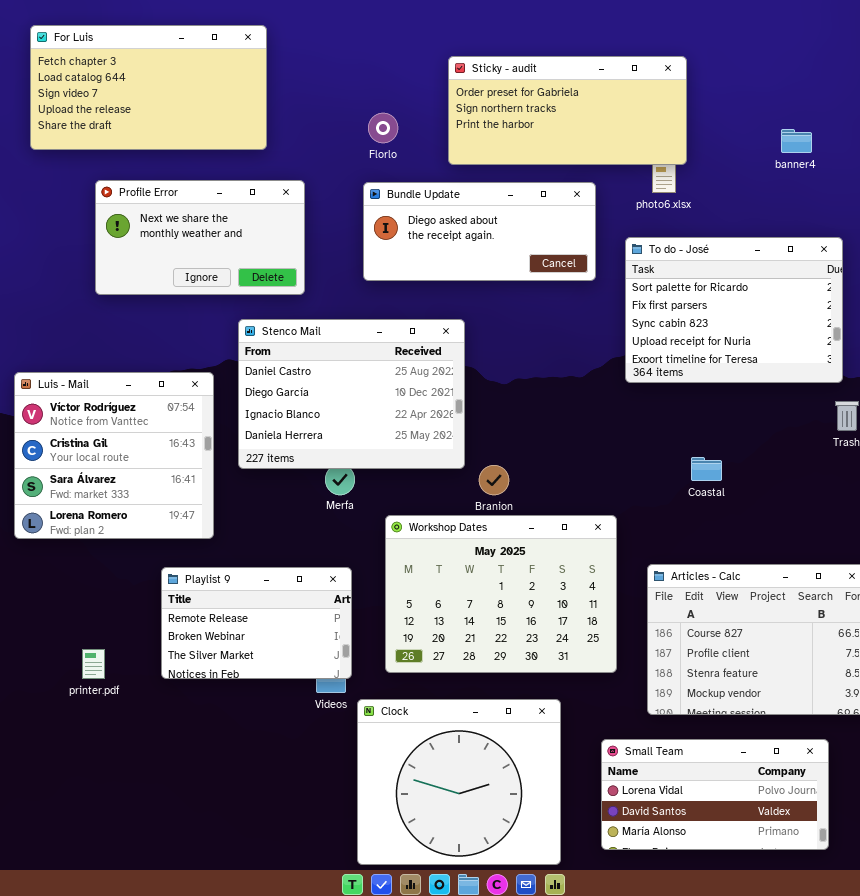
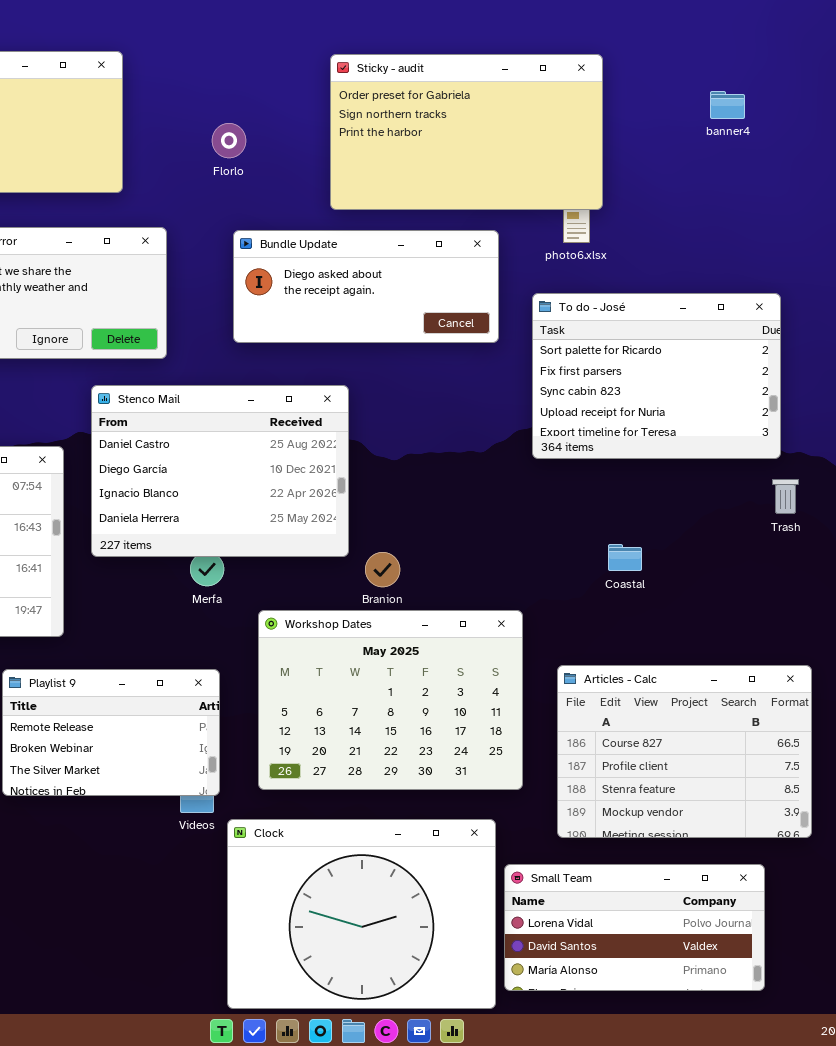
Sticky - audit: [448,56,687,165] -> [330,54,603,210], resized
Florlo: [368,113,398,143] -> [212,123,246,158], moved
banner4: [781,129,812,153] -> [710,91,745,119], moved
Clock: [357,699,561,865] -> [227,819,496,1009], resized

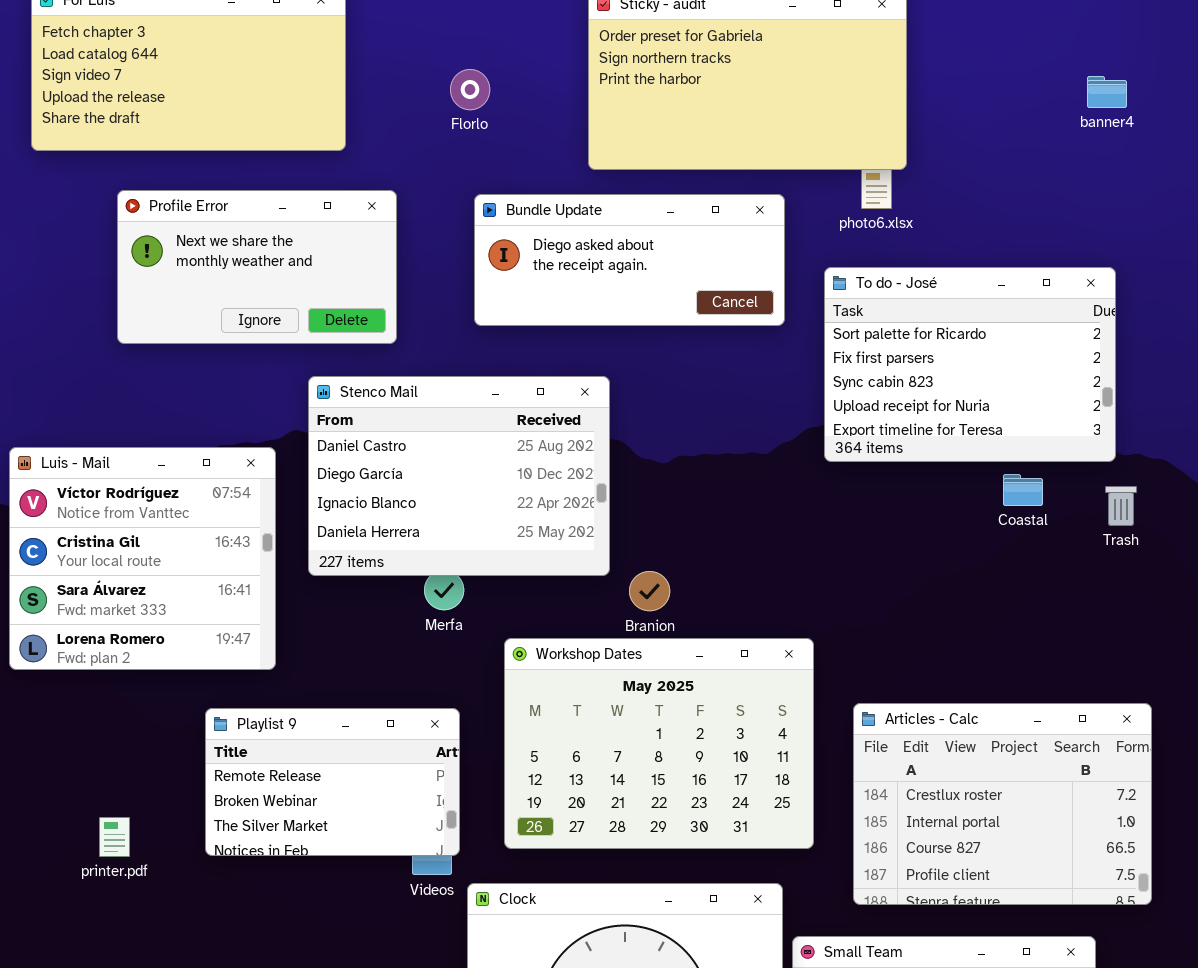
banner4: [710,91,745,119] -> [1087,76,1127,108], moved
Coastal: [608,544,642,571] -> [1003,474,1043,506], moved
Articles - Calc: [557,665,812,838] -> [853,703,1152,905], scrolled up 2 rows

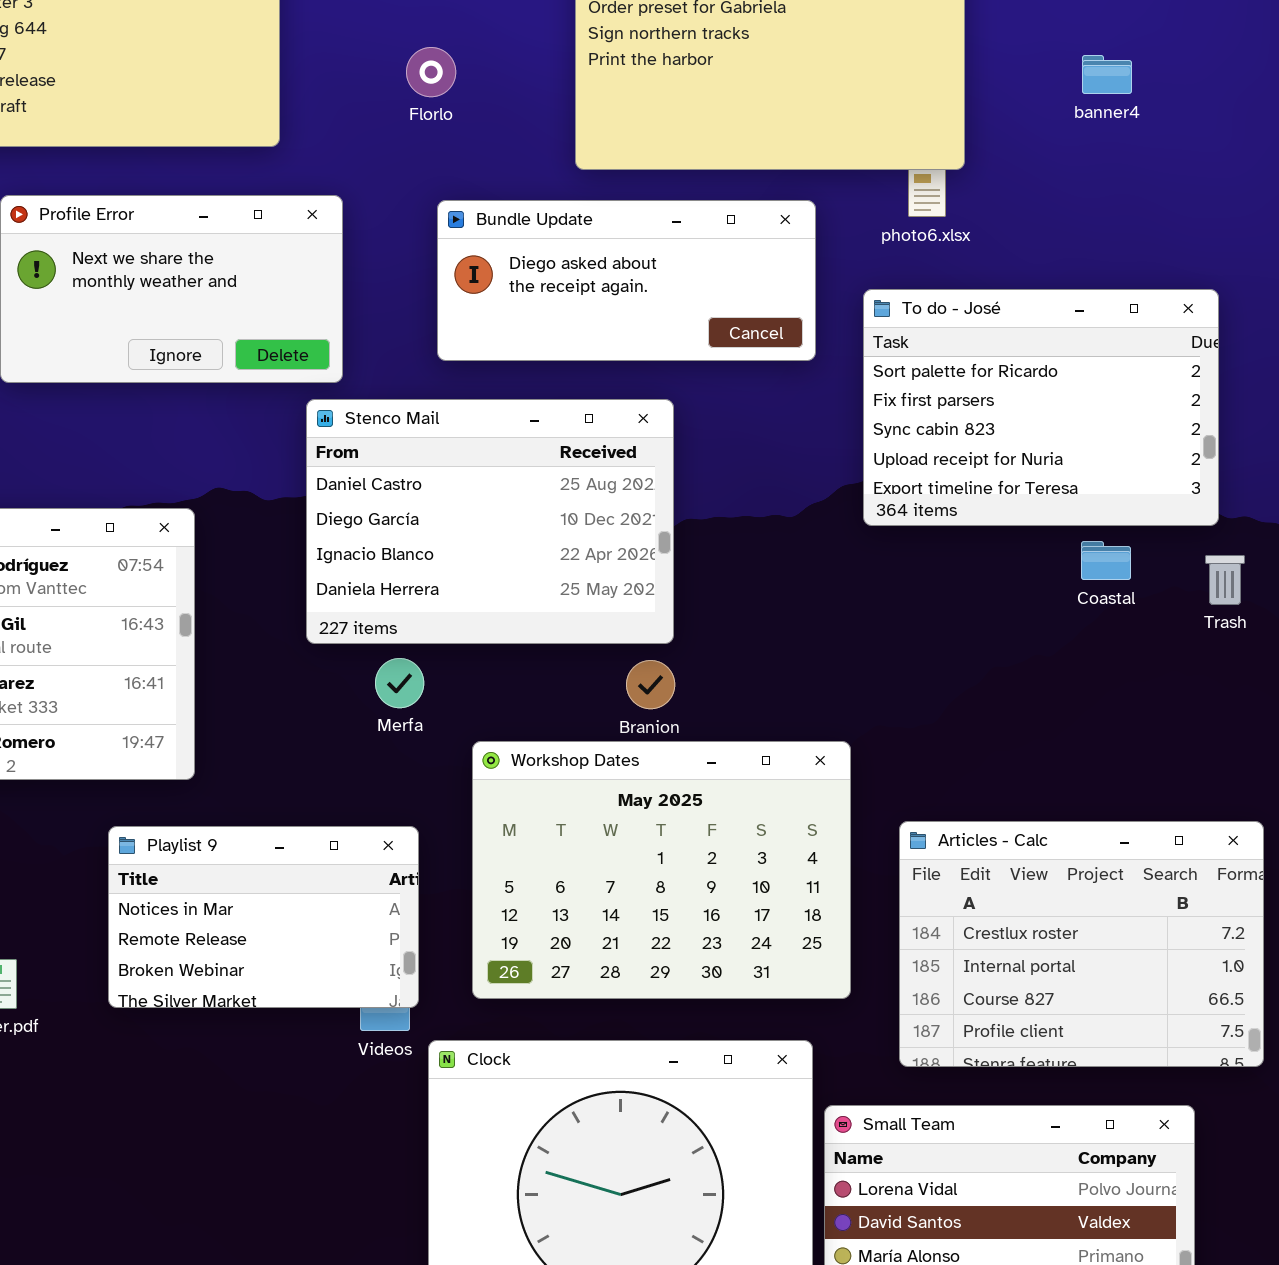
banner4: [1087,76,1127,108] -> [1082,55,1132,94], moved
Stenco Mail: [308,376,610,576] -> [306,399,674,644], moved
Playlist 9: [205,708,460,856] -> [108,826,419,1008], scrolled up 1 row

